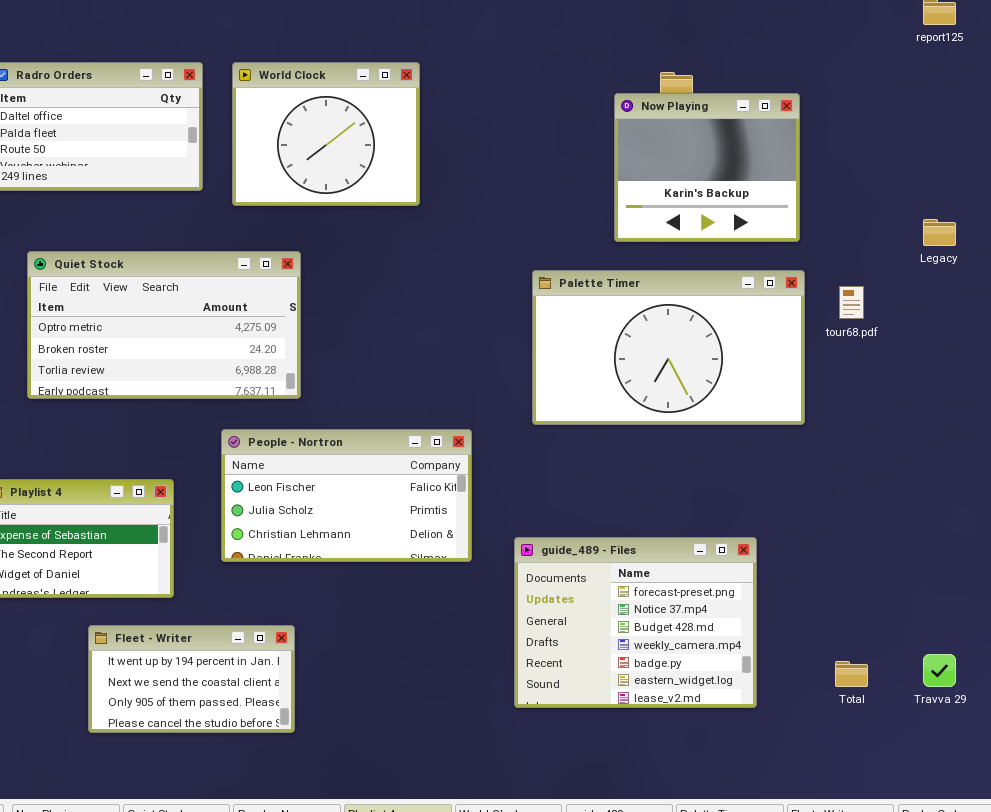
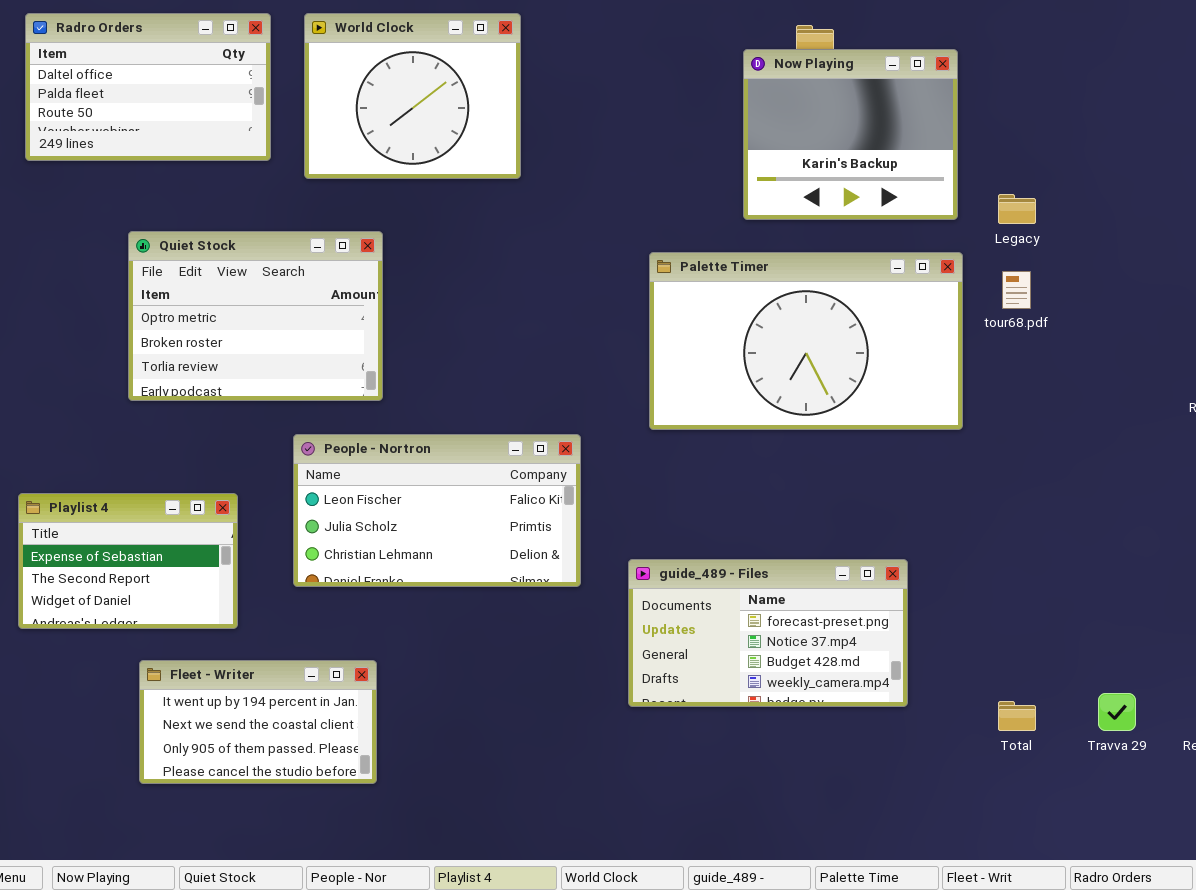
Legacy: [923,219,956,246] -> [998,194,1036,224], moved
Quiet Stock: [27,251,301,399] -> [128,231,383,401], resized
guide_489 - Files: [514,537,757,708] -> [628,559,908,707], resized

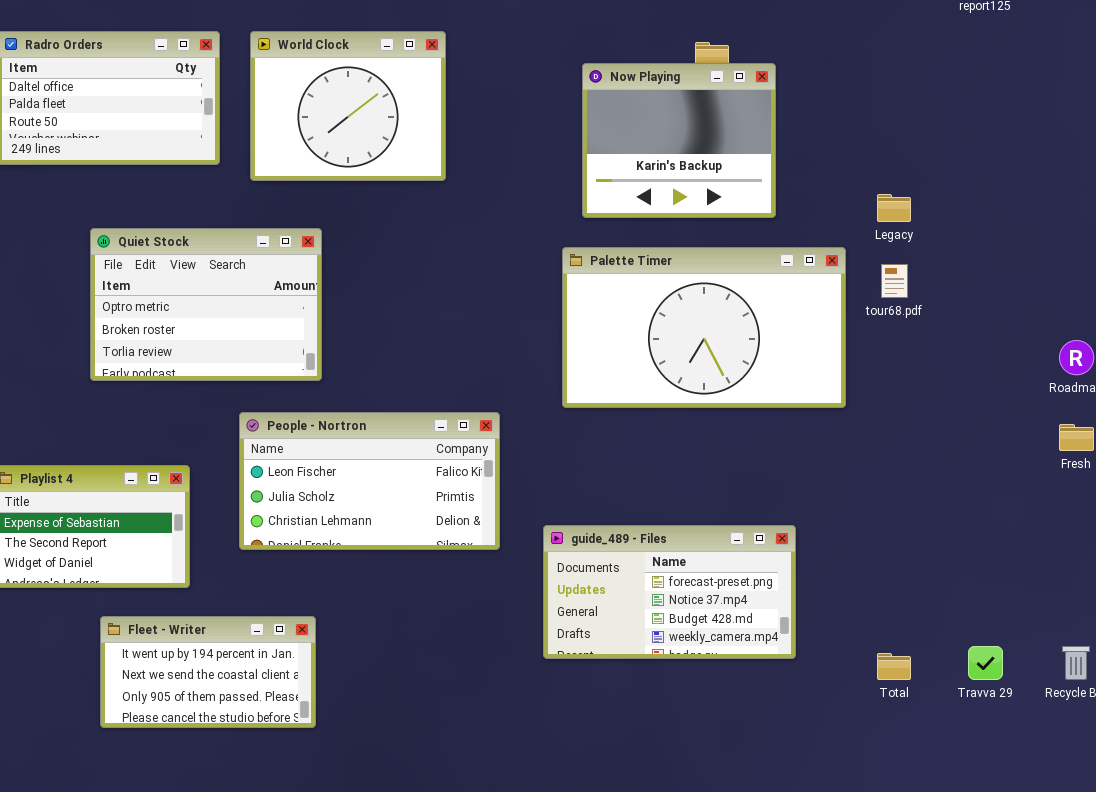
Now Playing: [743,49,958,220] -> [582,63,776,218], moved

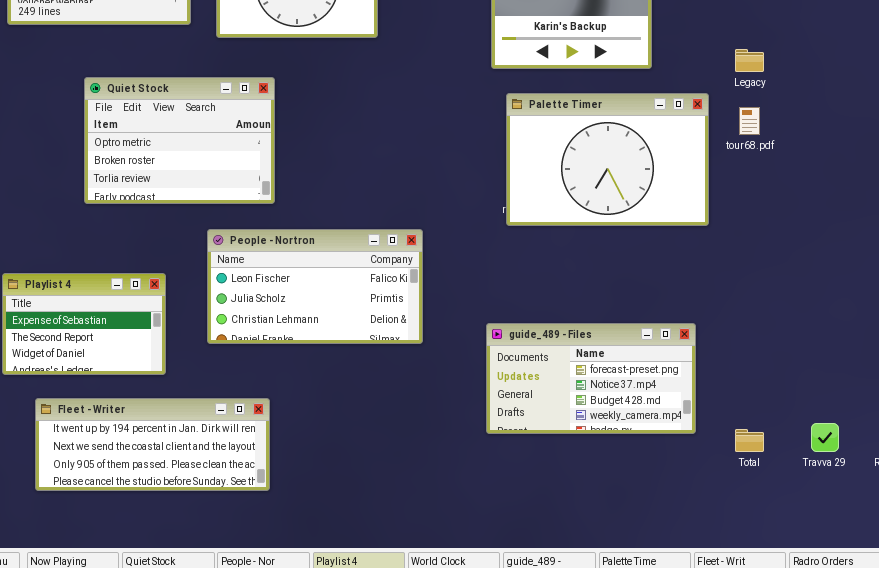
Palette Timer: [562,247,846,408] -> [506,93,709,226], resized
guide_489 - Files: [543,525,796,659] -> [486,323,696,434], moved
Fleet - Writer: [100,616,316,728] -> [35,398,270,491], resized

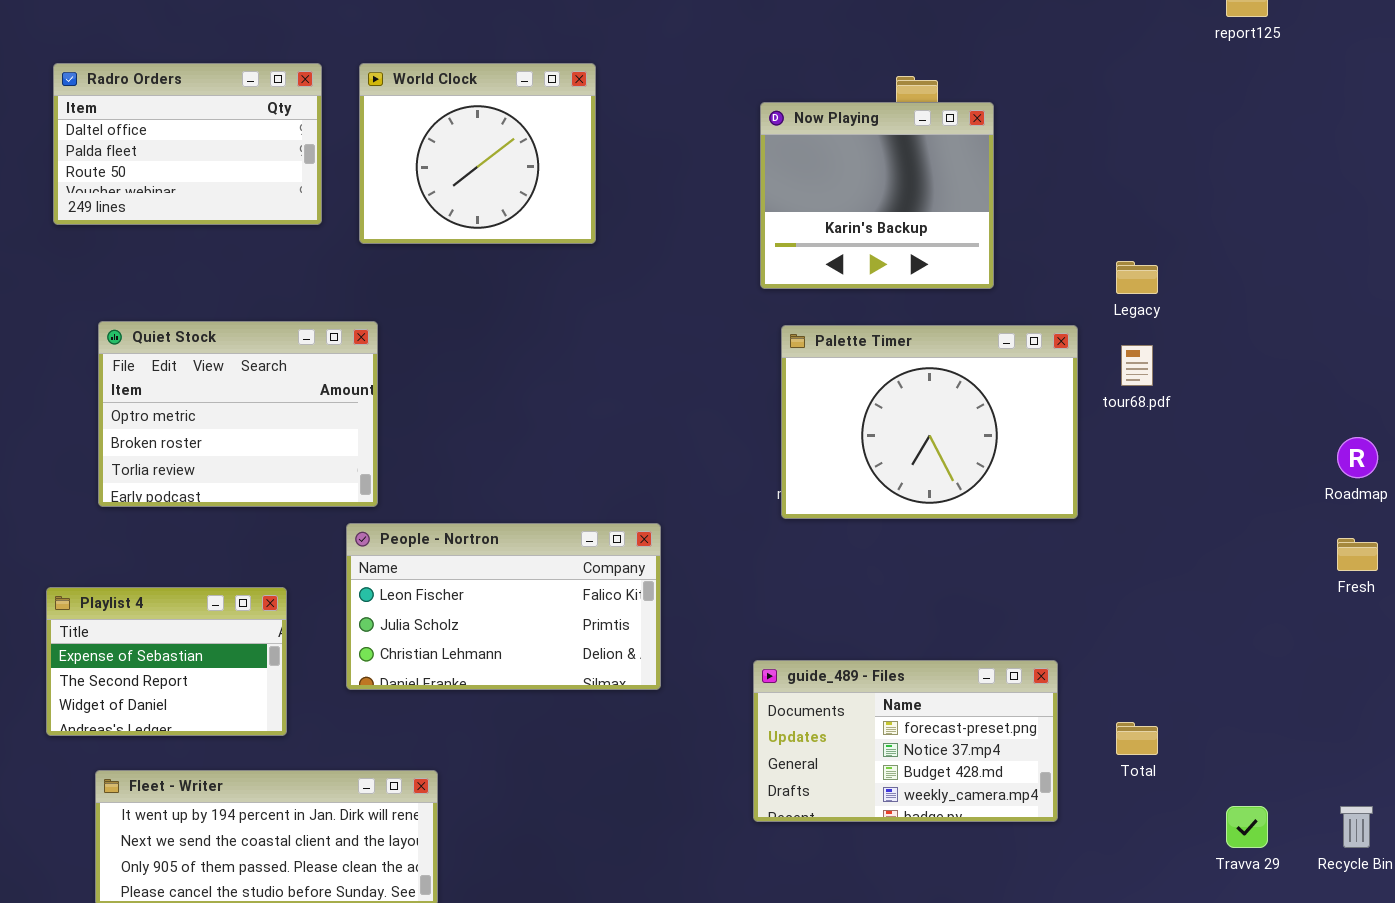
Quiet Stock: [84,77,275,204] -> [98,321,378,507], moved
Total: [735,429,764,452] -> [1116,722,1158,755], moved

